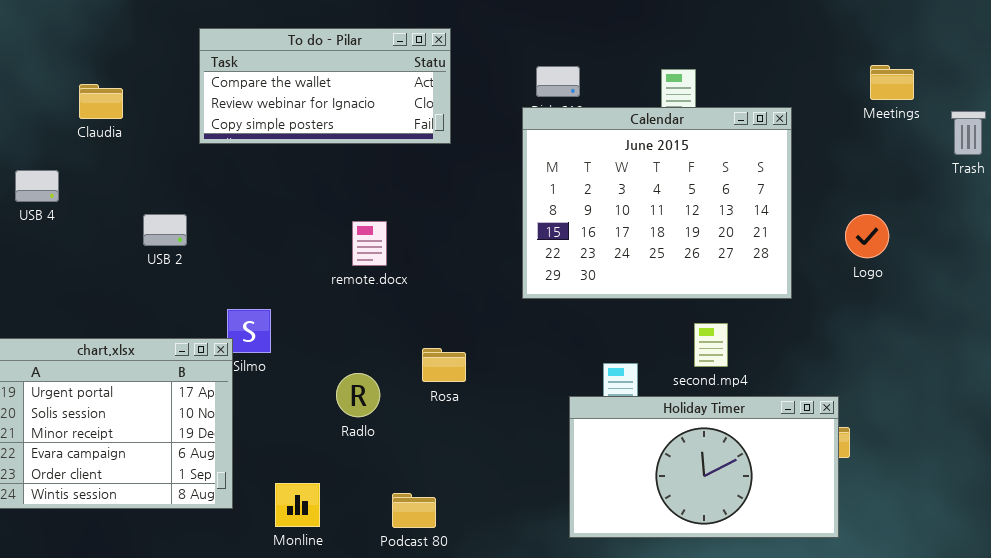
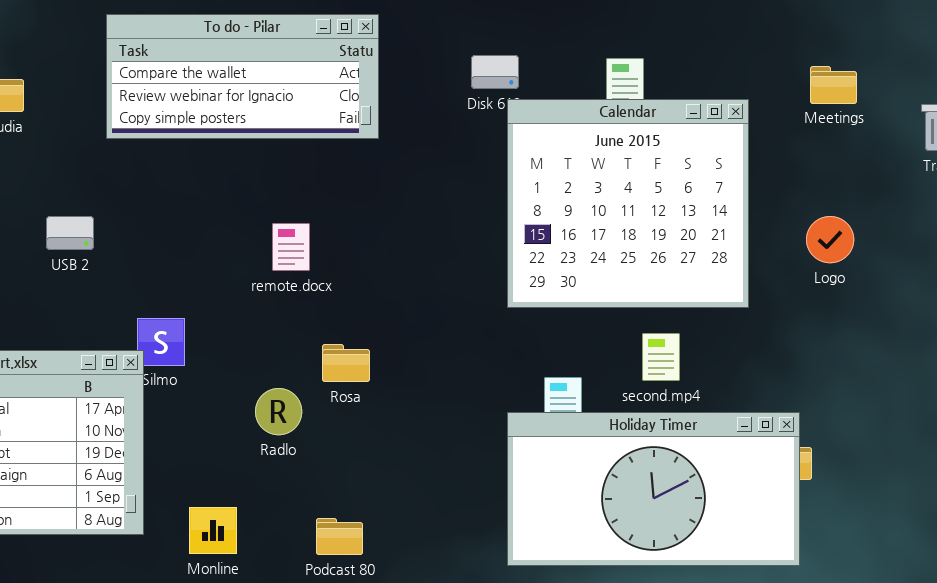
Meetings: [870,65,914,100] -> [810,66,857,104], moved
Calendar: [522,107,792,299] -> [507,99,749,308], resized
Rosa: [422,348,466,382] -> [322,344,370,382], moved

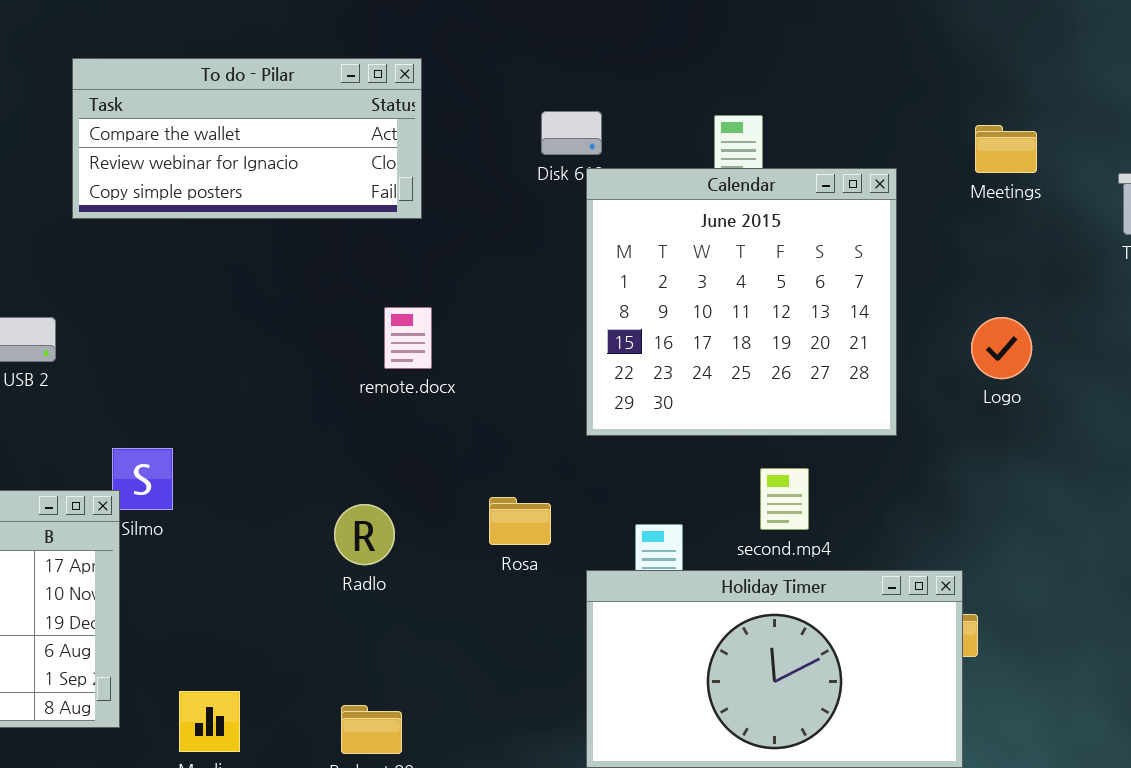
remote.docx: [272,223,310,271] -> [384,307,432,369], moved
Rosa: [322,344,370,382] -> [489,497,551,545], moved
Radlo: [255,388,302,435] -> [334,504,395,565], moved

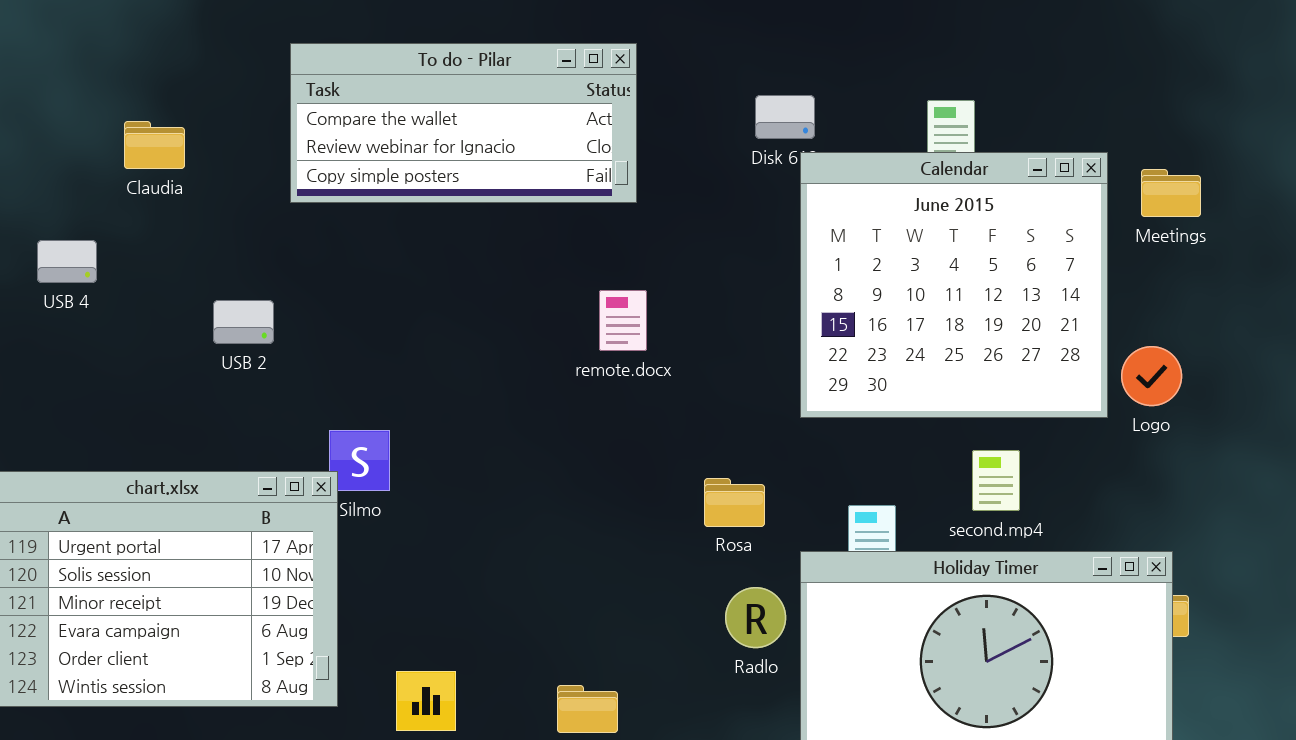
Meetings: [975,125,1037,173] -> [1141,169,1201,217], moved
Logo: [971,317,1032,379] -> [1121,346,1182,406], moved
Radlo: [334,504,395,565] -> [725,587,786,648], moved

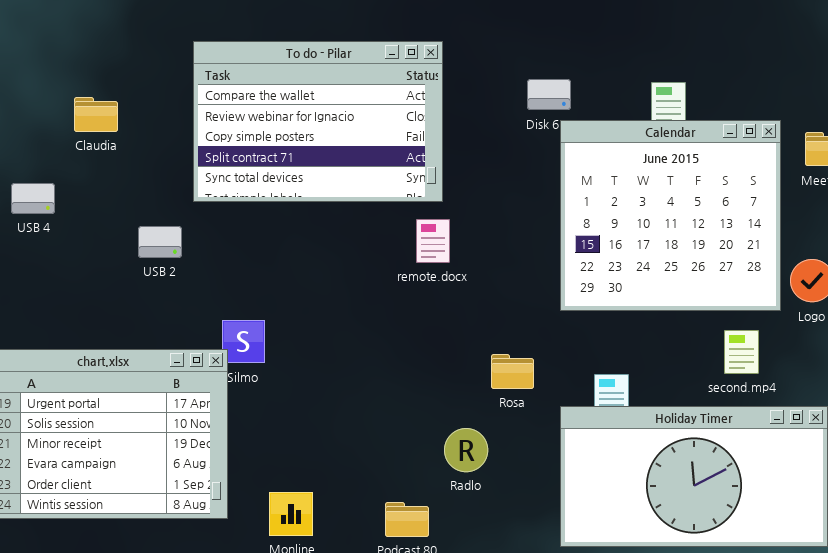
To do - Pilar: [290,43,637,203] -> [193,41,443,202], resized
second.mp4: [972,450,1020,511] -> [724,330,759,374], moved
Radlo: [725,587,786,648] -> [444,428,488,472], moved

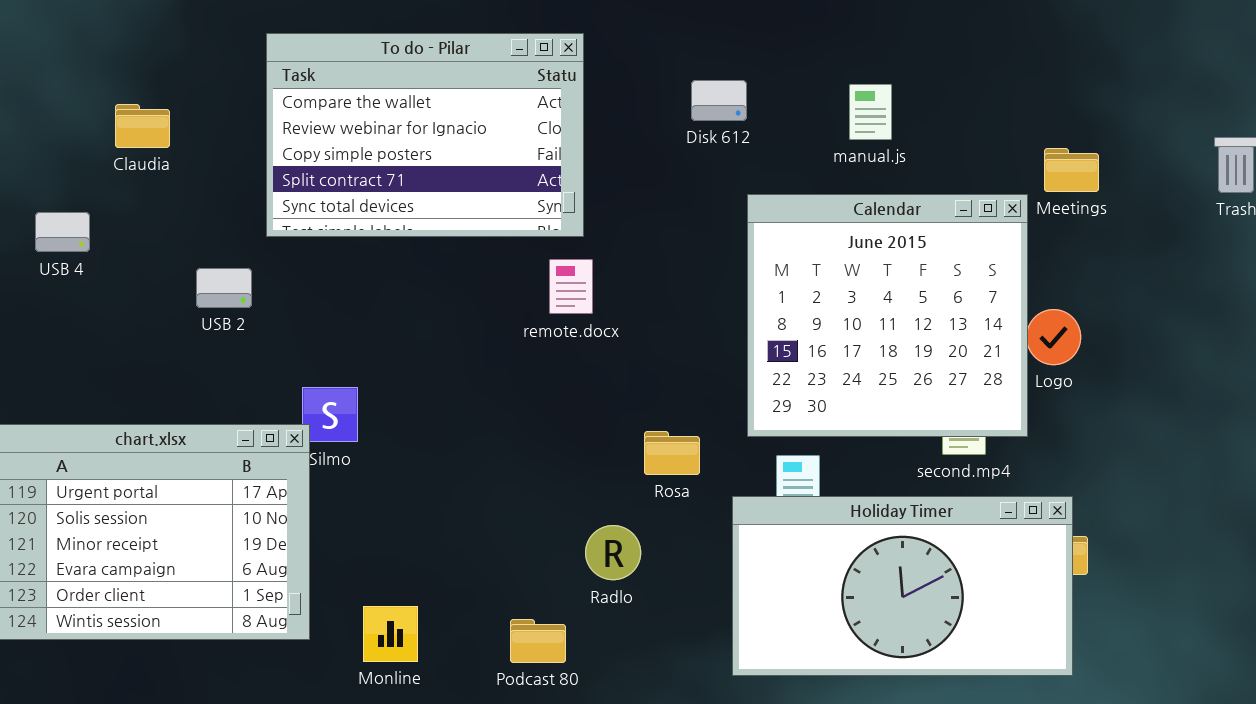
Calendar: [560,120,781,311] -> [747,194,1028,437], moved

